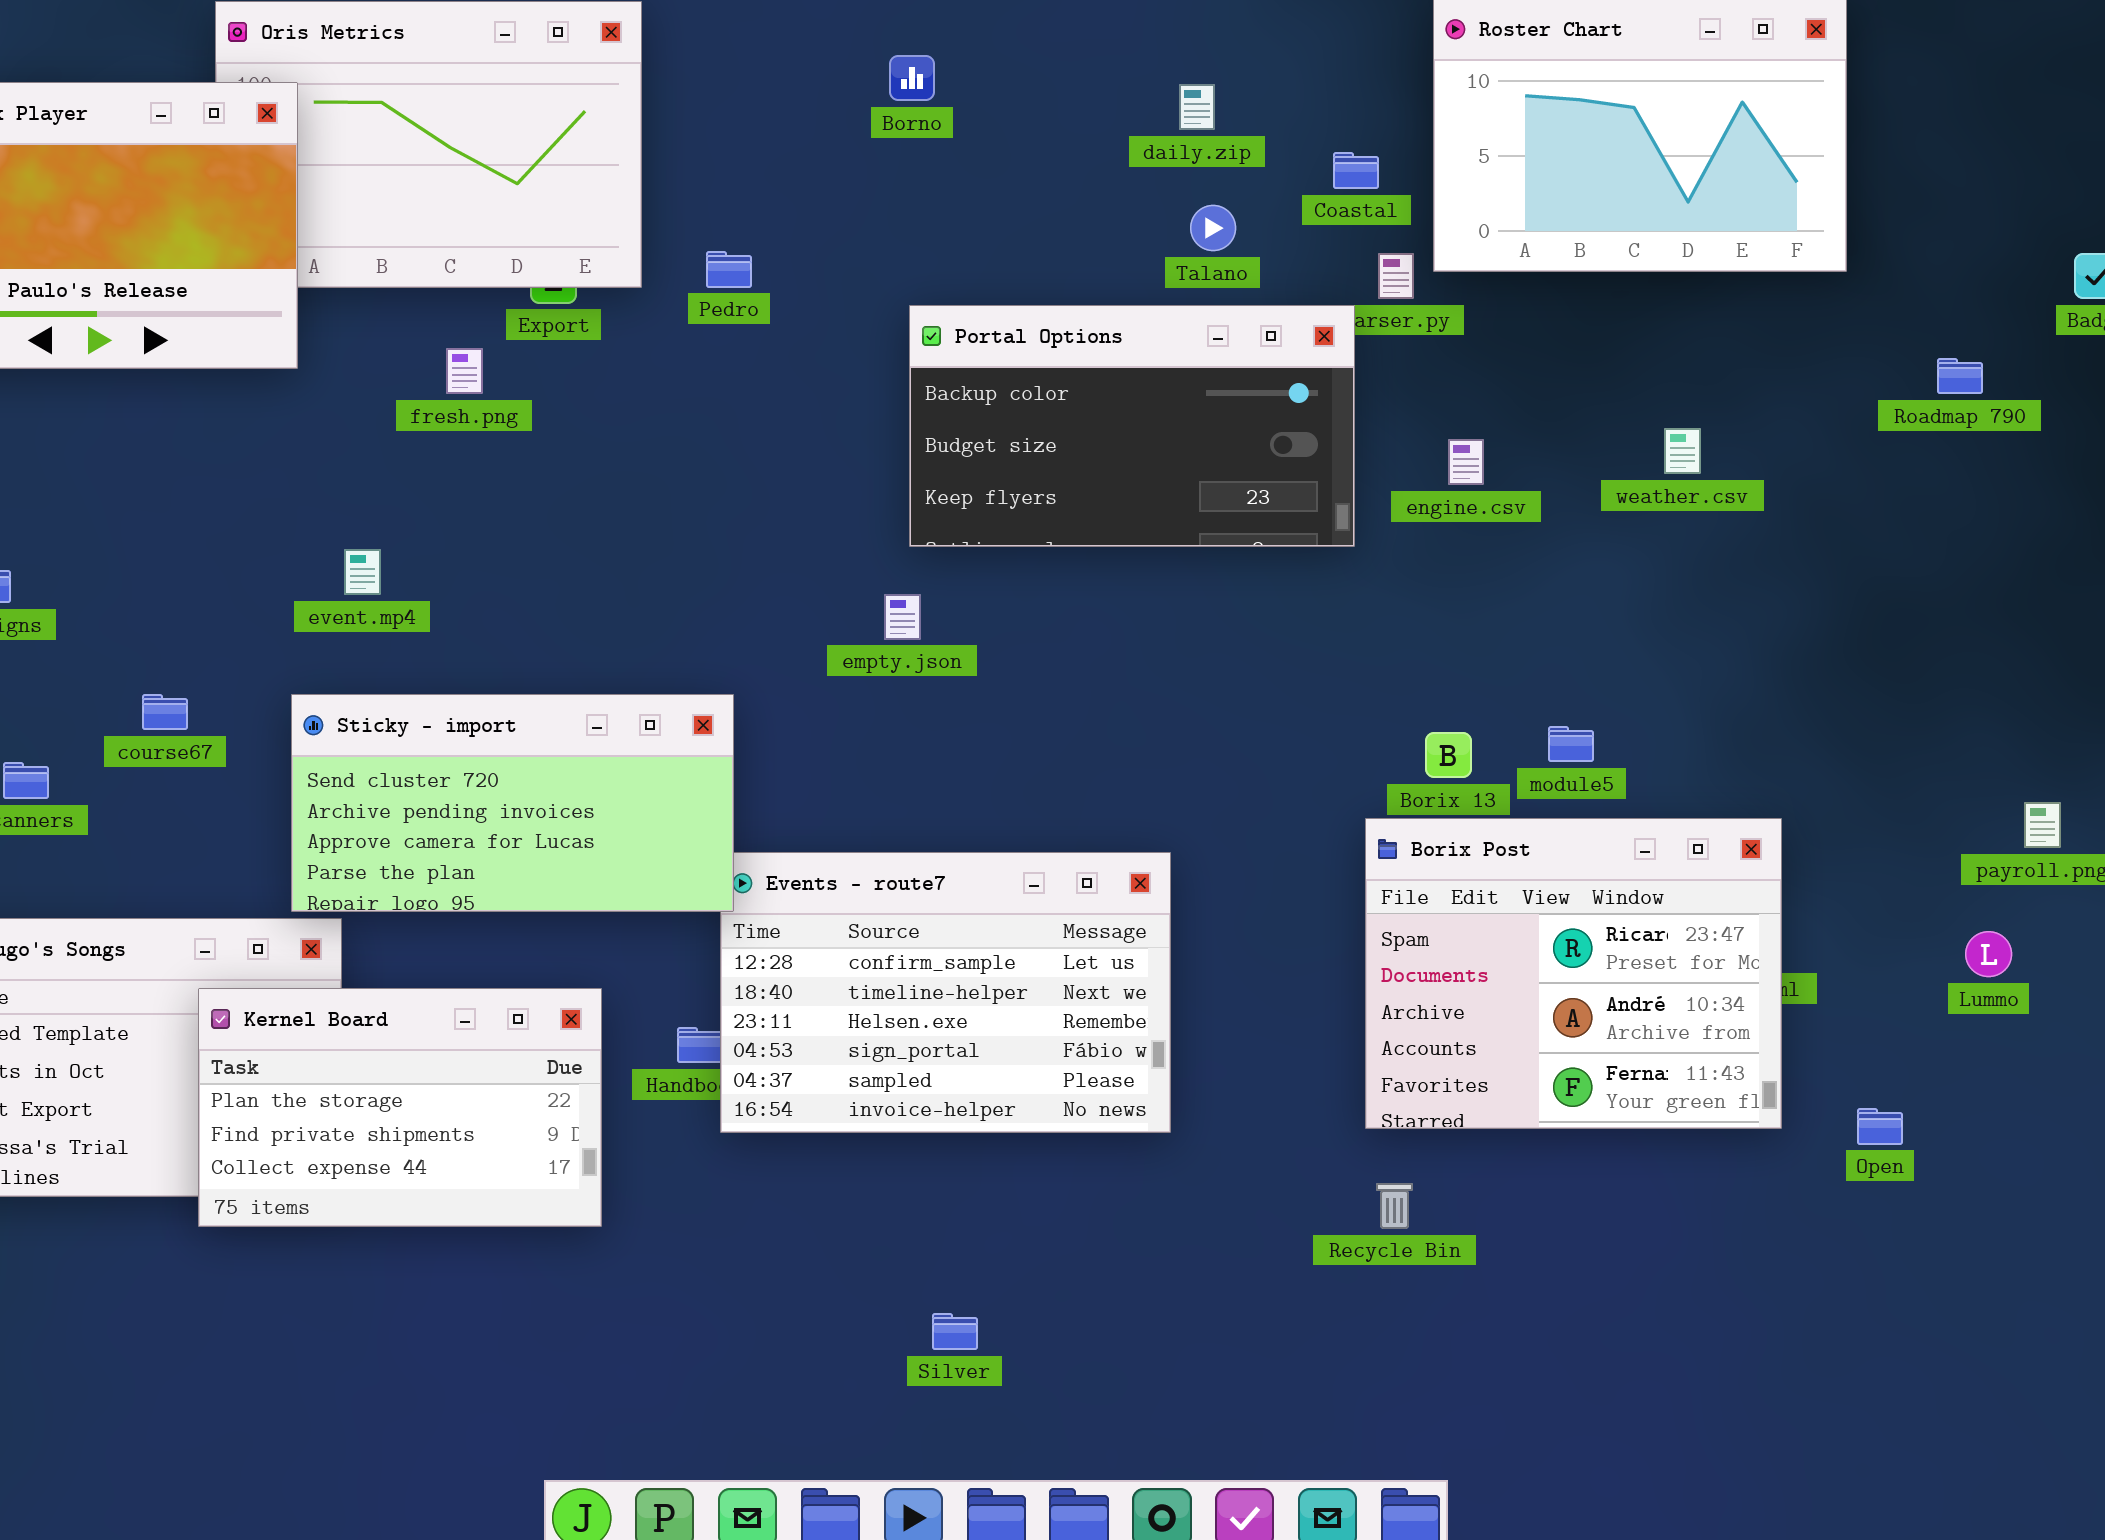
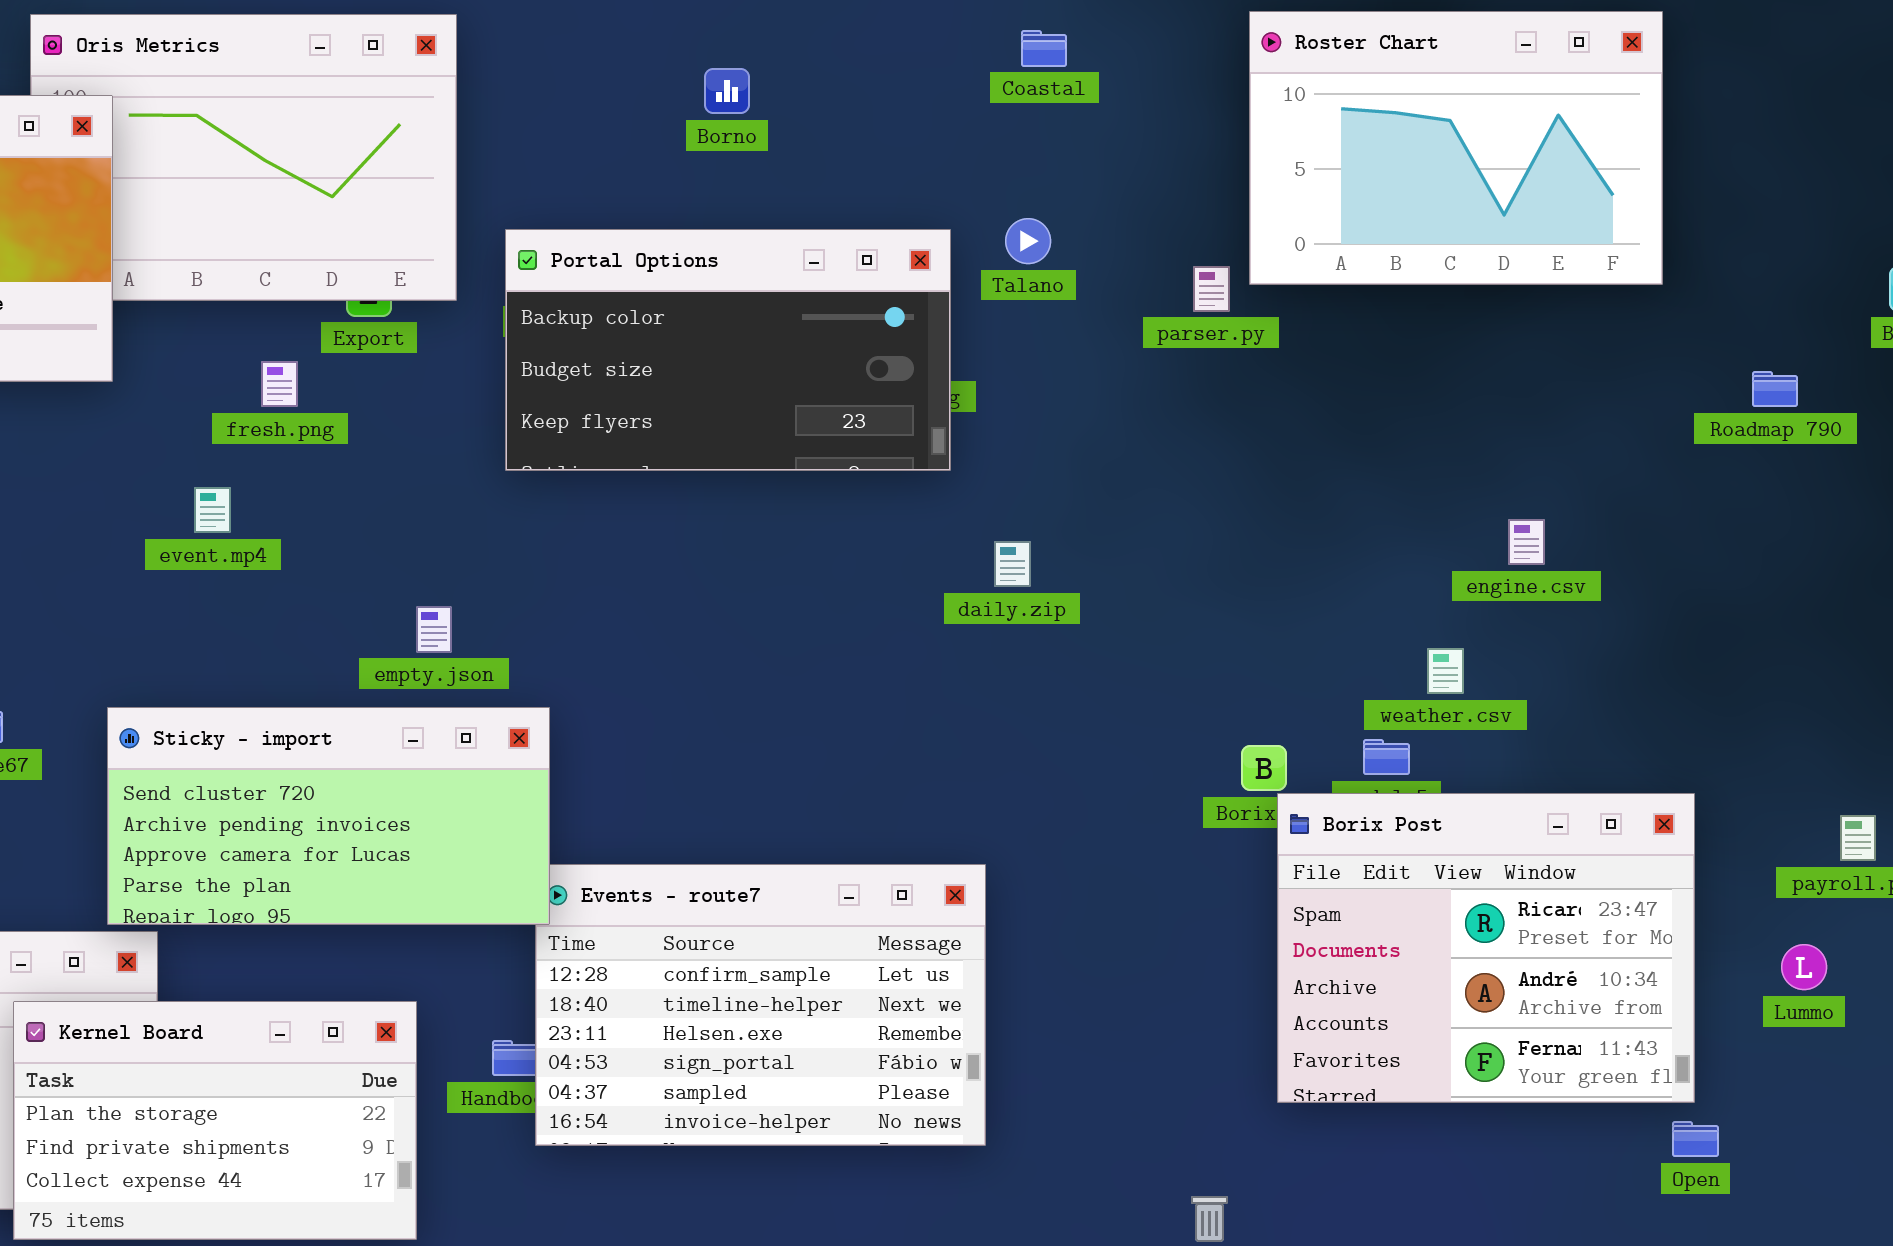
daily.zip: [1179,84,1215,130] -> [994,541,1031,587], moved
Coastal: [1333,152,1379,189] -> [1021,30,1067,67], moved
Portal Options: [909,305,1355,547] -> [505,229,951,471], moved
weather.csv: [1664,428,1701,474] -> [1427,648,1464,694], moved
engine.csv: [1448,439,1484,485] -> [1508,519,1545,565], moved
event.mp4: [344,549,381,595] -> [194,487,231,533], moved
empty.json: [884,594,921,640] -> [416,606,452,653], moved
Borix Post: [1365,818,1782,1129] -> [1277,793,1695,1103], moved

